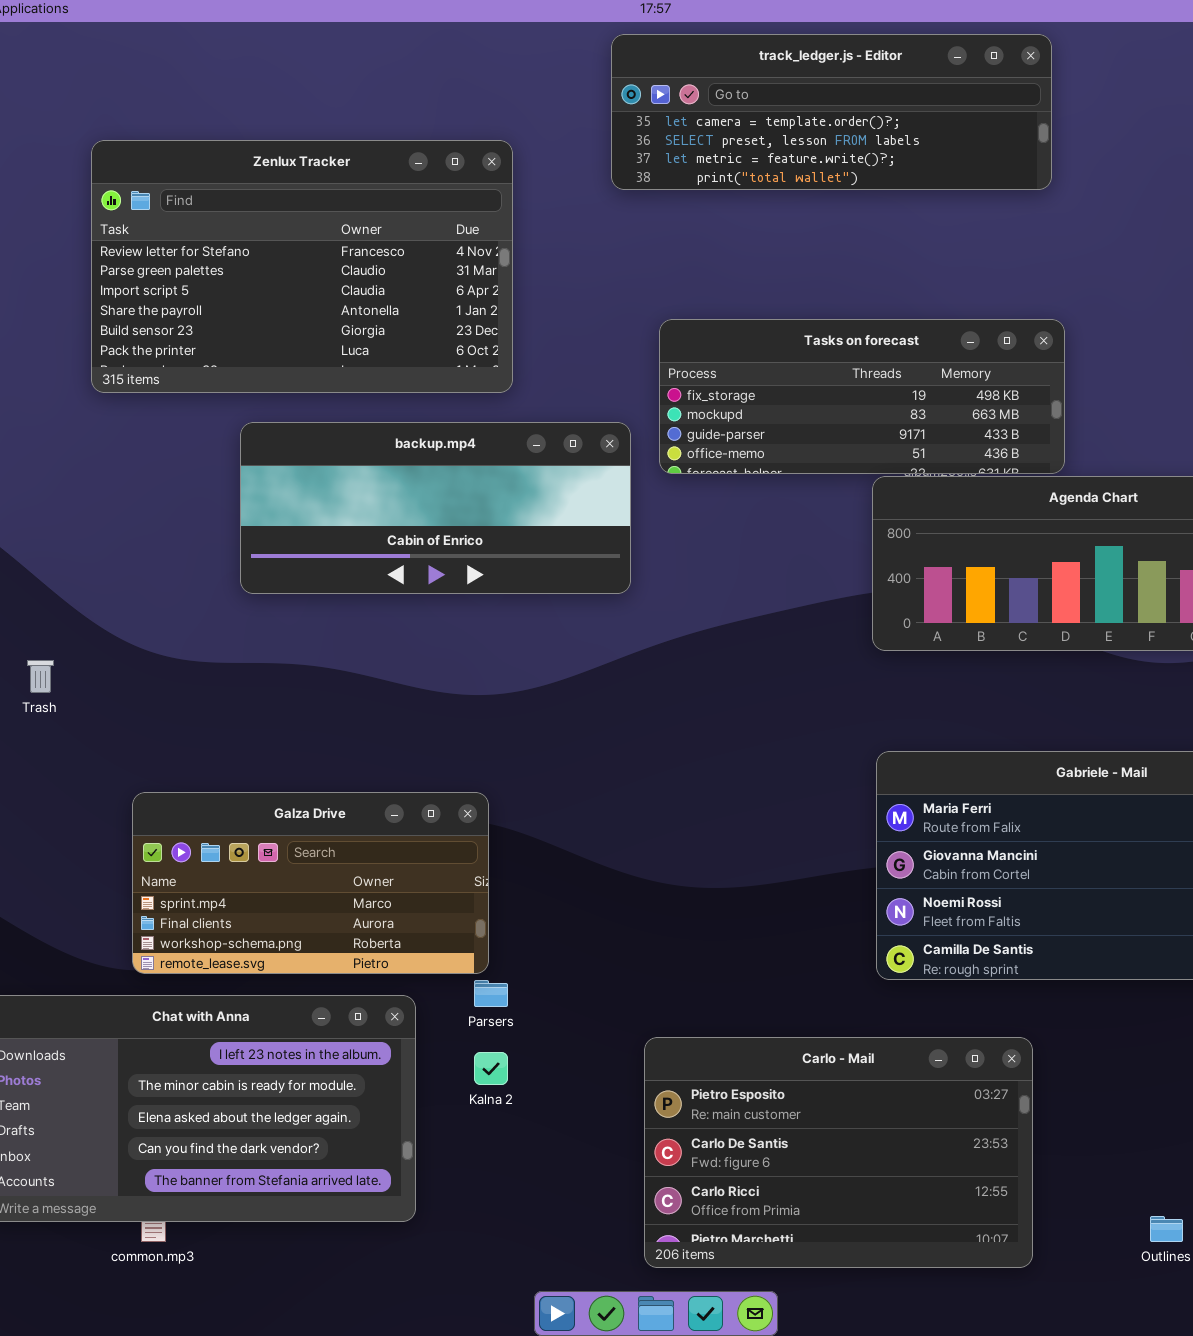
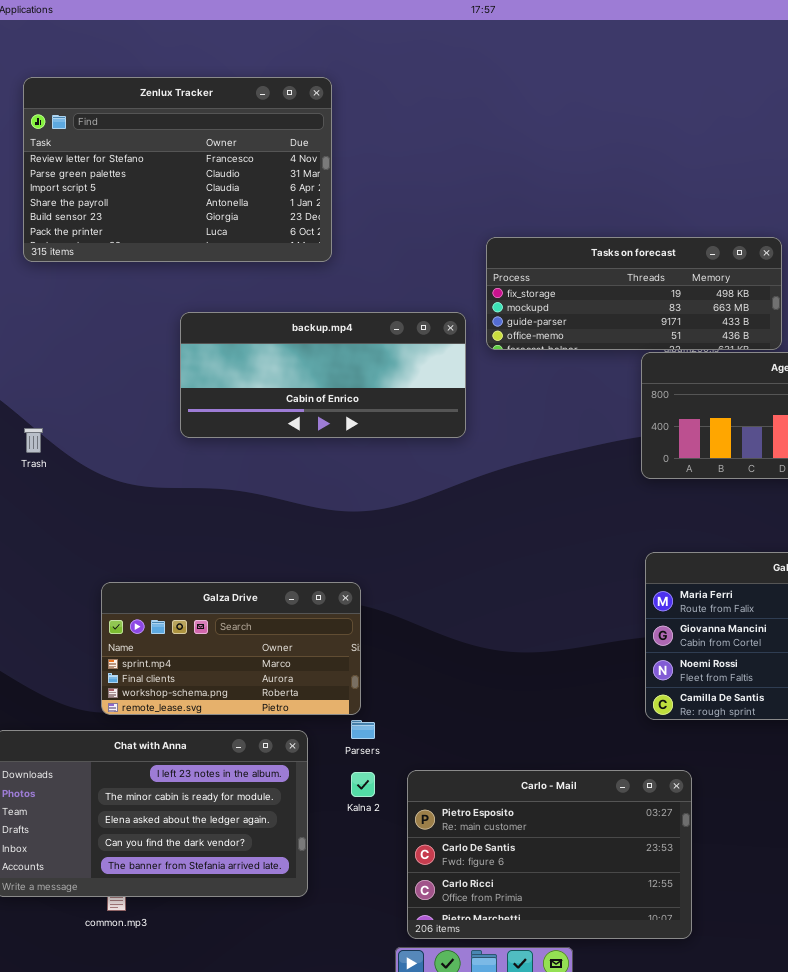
track_ledger.js - Editor: [611,34,1052,190] -> none, closed
Zenlux Tracker: [91,140,513,393] -> [23,77,332,262], moved
Trash: [27,660,54,693] -> [24,428,43,453], moved
Carlo - Mail: [644,1037,1033,1268] -> [407,770,692,939], moved

